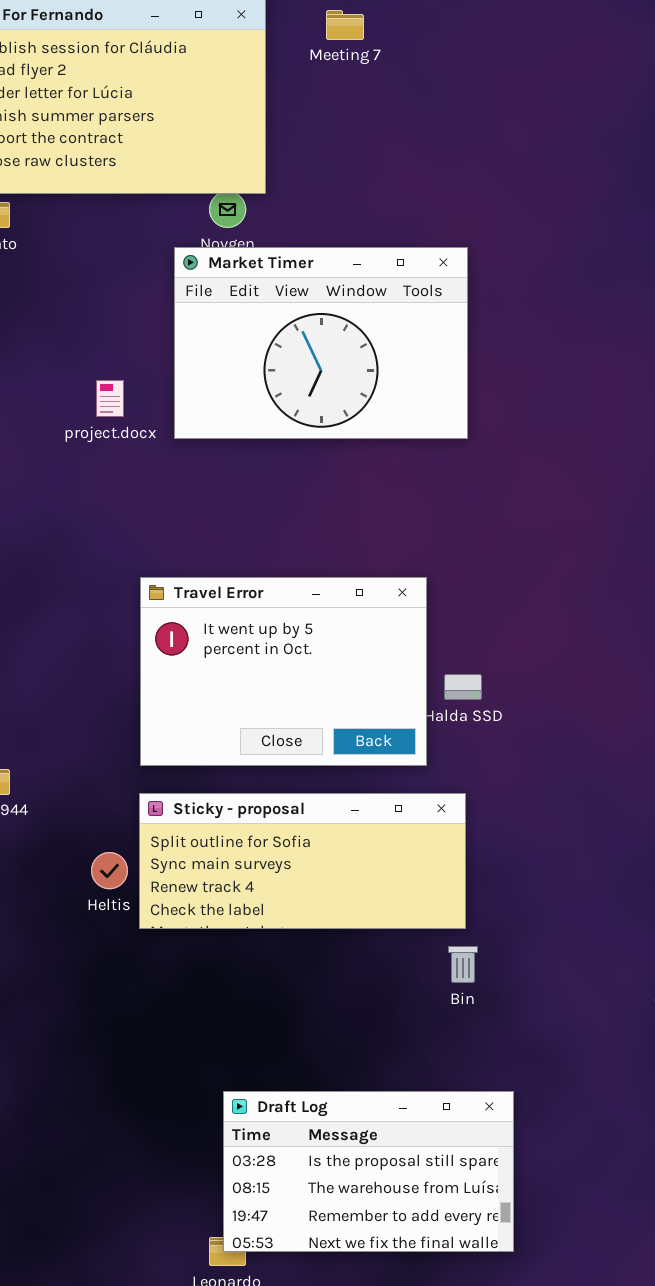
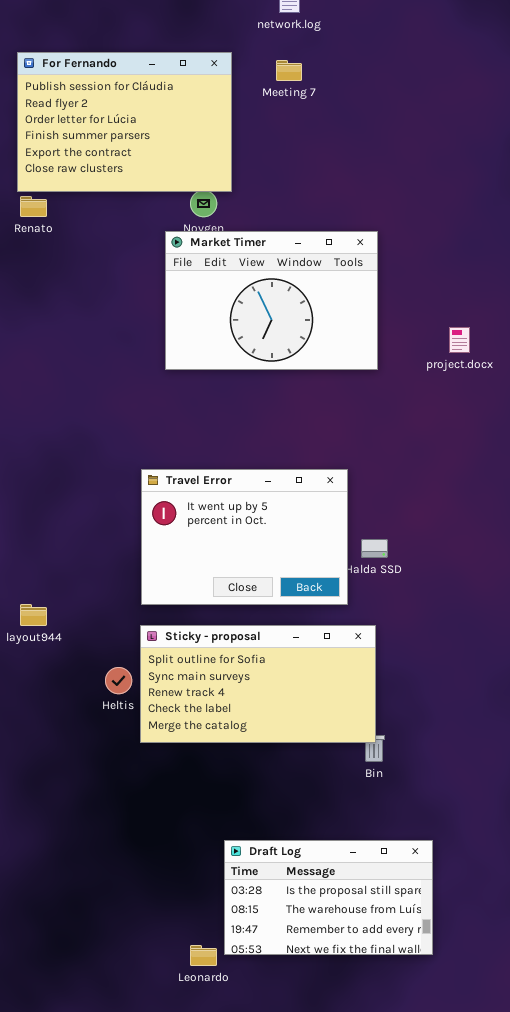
project.docx: [96,380,124,417] -> [449,327,470,353], moved
Sticky - proposal: [139,793,466,929] -> [140,625,376,743], resized
Draft Log: [223,1091,514,1252] -> [224,840,433,955], moved

